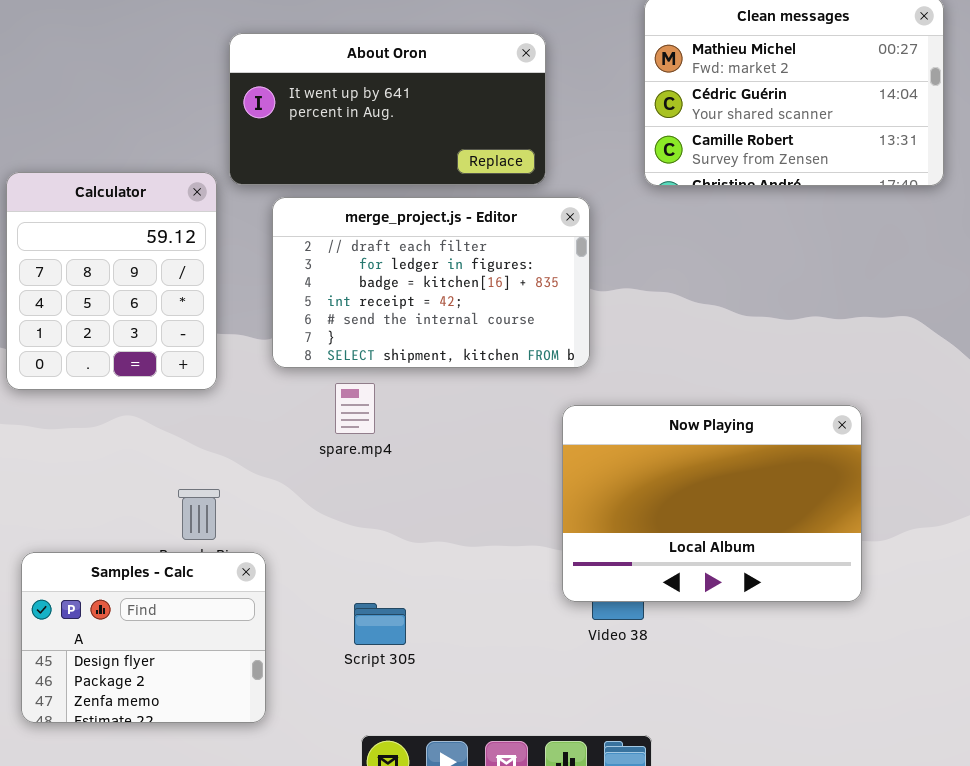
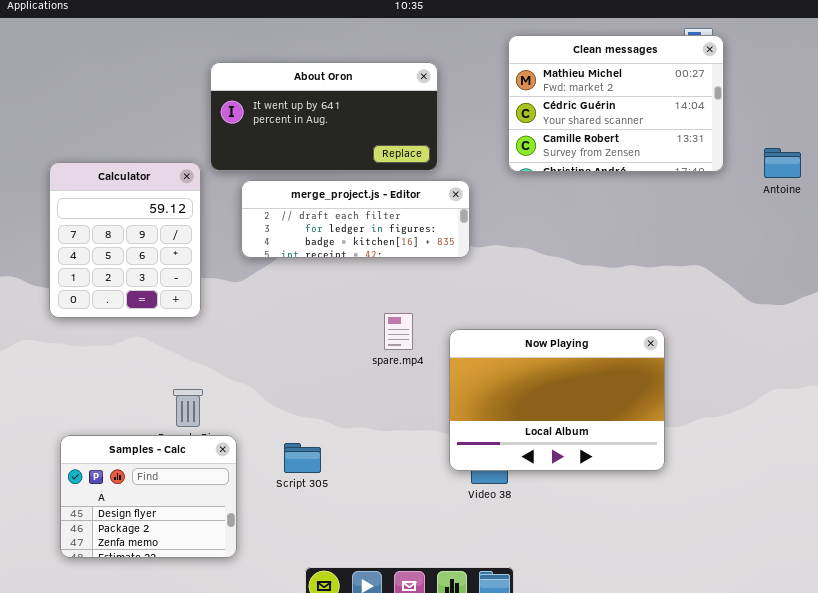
merge_project.js - Editor: [272,197,590,368] -> [241,180,470,258], resized
spare.mp4: [335,383,375,434] -> [384,313,413,350], moved
Script 305: [354,603,406,645] -> [284,443,321,473], moved

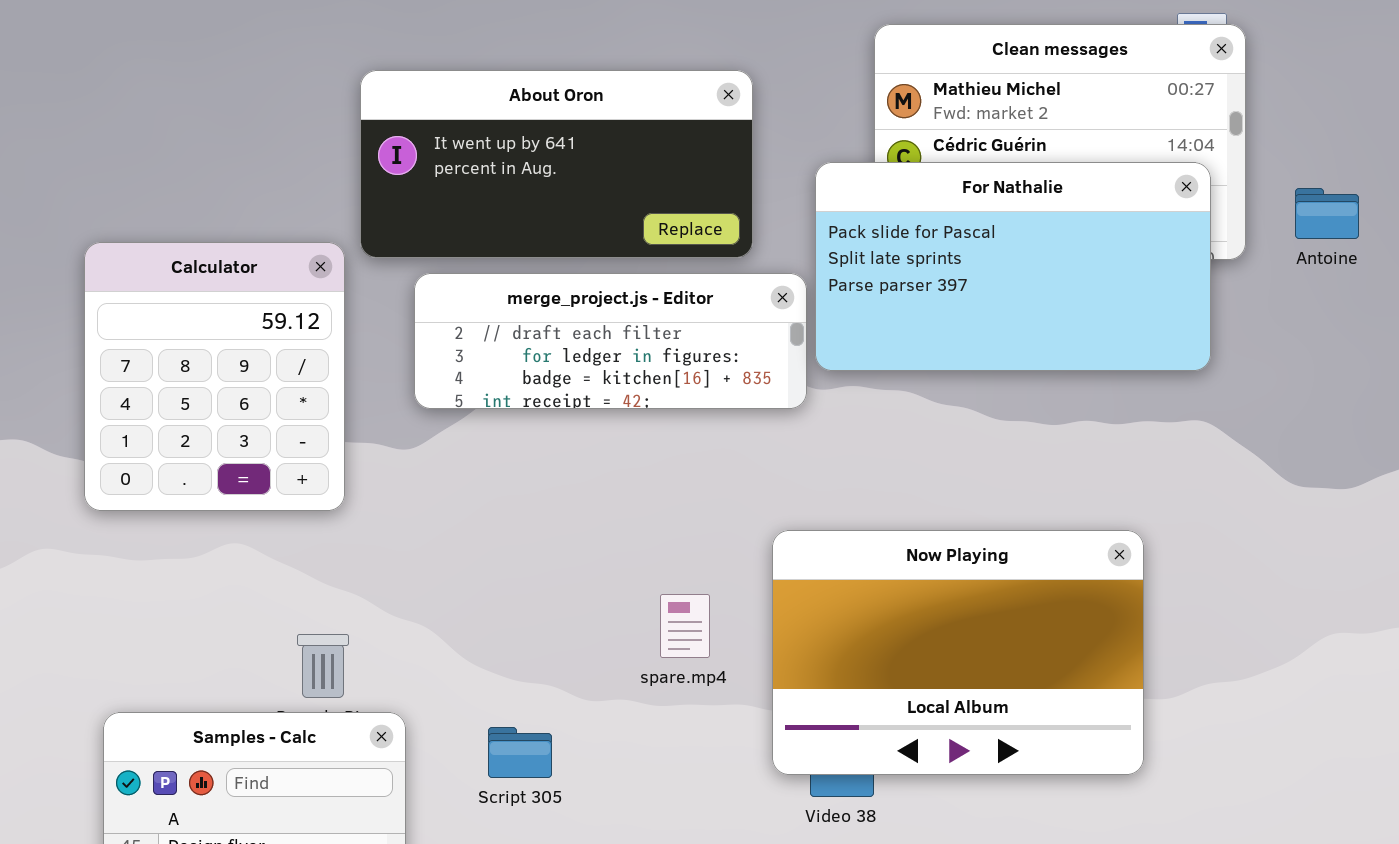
For Nathalie: none -> [815,162,1211,371], opened
Antoine: [764,148,801,178] -> [1295,188,1359,239], moved
spare.mp4: [384,313,413,350] -> [660,594,710,658], moved

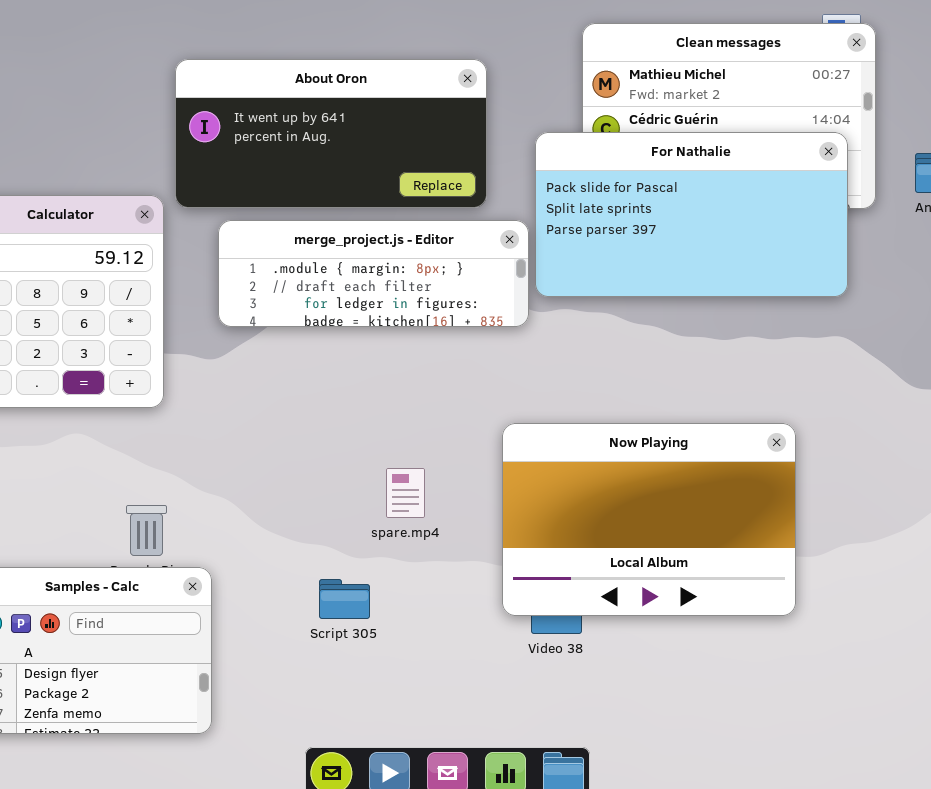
merge_project.js - Editor: [414,273,807,409] -> [218,220,529,327], scrolled up 1 row
spare.mp4: [660,594,710,658] -> [386,468,425,518], moved
Script 305: [488,727,552,778] -> [319,579,370,619], moved

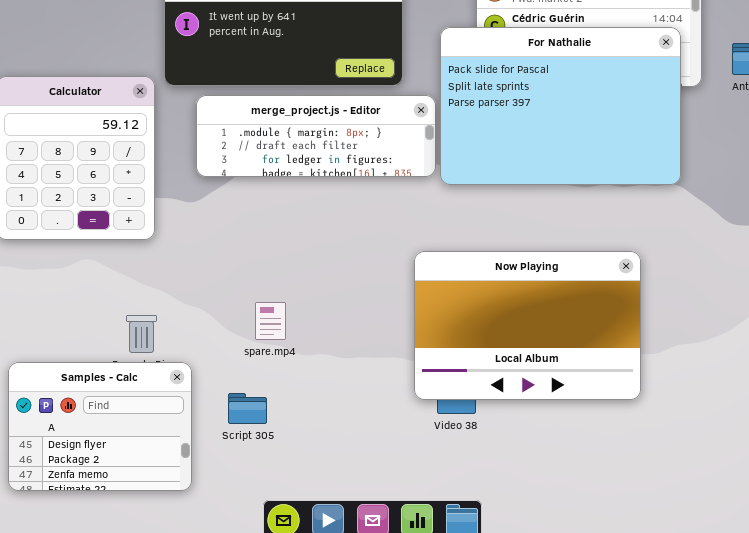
For Nathalie: [535,132,848,297] -> [440,27,681,185], resized
spare.mp4: [386,468,425,518] -> [255,302,286,340], moved
Script 305: [319,579,370,619] -> [228,393,267,424], moved

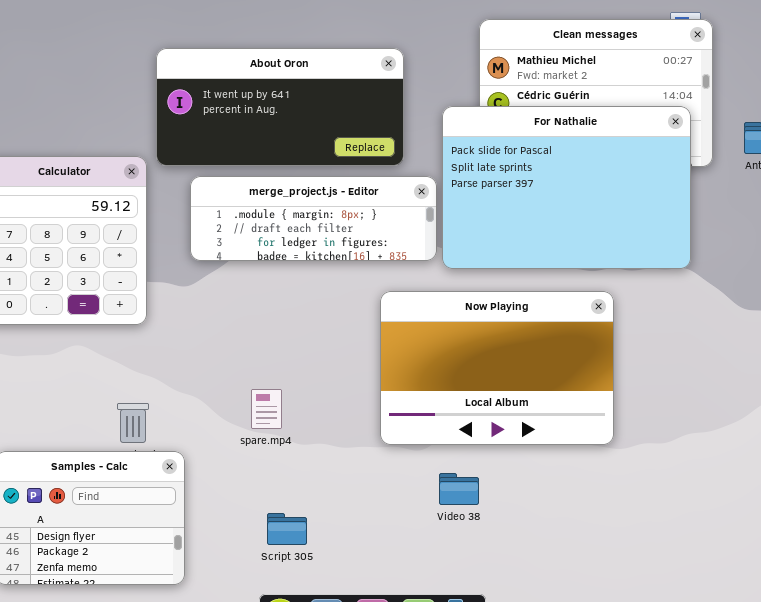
Now Playing: [414,251,641,400] -> [380,291,614,445], moved
Script 305: [228,393,267,424] -> [267,513,307,545], moved

